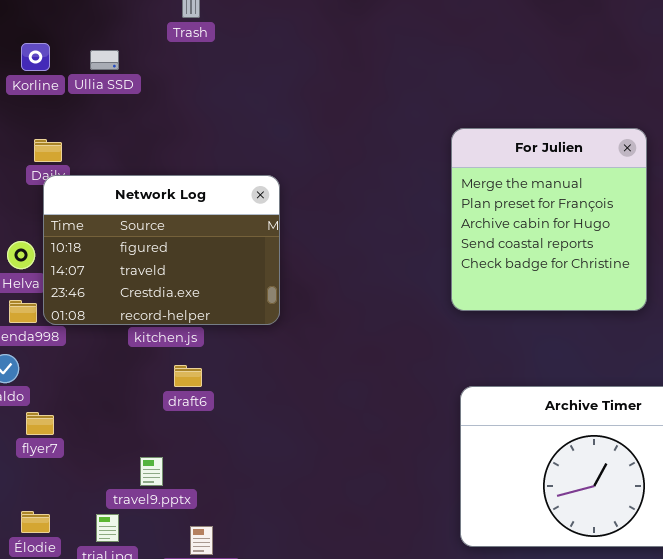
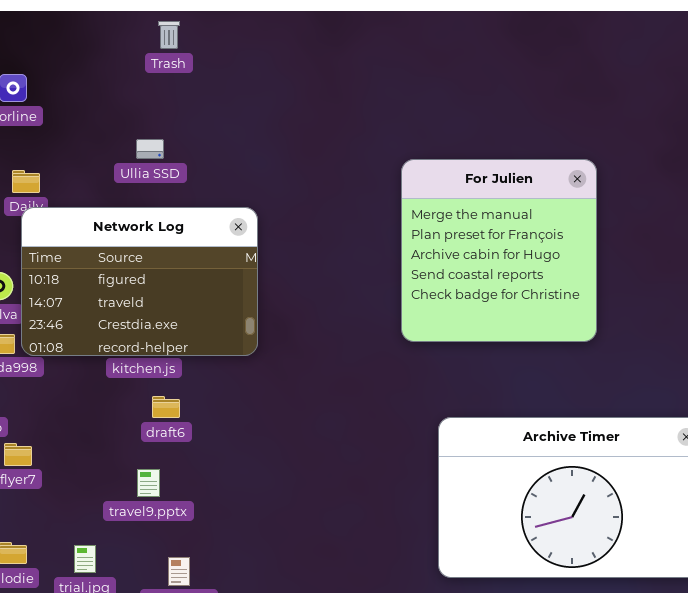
Ullia SSD: [90,50,119,70] -> [136,139,164,159], moved
For Julien: [451,128,647,311] -> [401,159,597,342], moved
travel9.pptx: [140,457,163,486] -> [137,469,160,497], moved

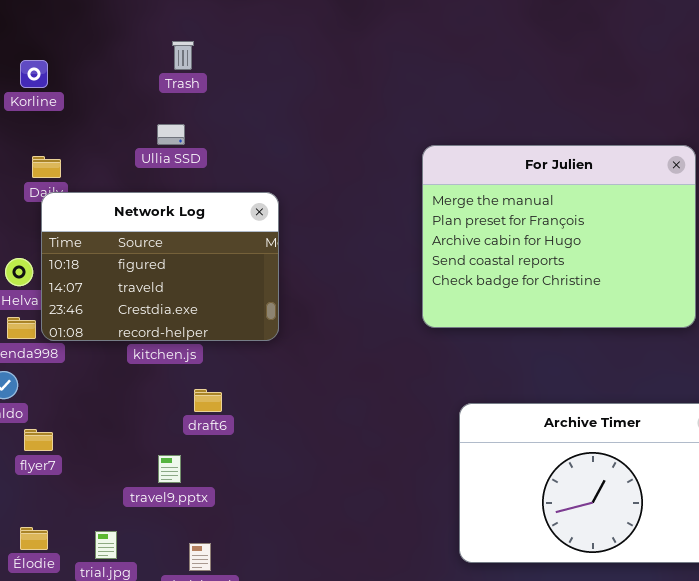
Trash: [158,21,180,49] -> [172,41,194,70], moved
For Julien: [401,159,597,342] -> [422,145,696,328], resized
draft6: [152,396,180,418] -> [194,389,222,412], moved

